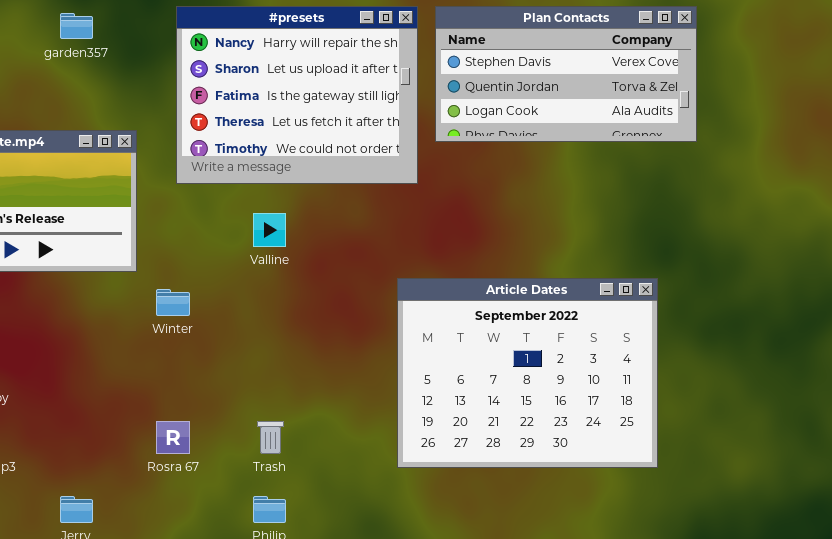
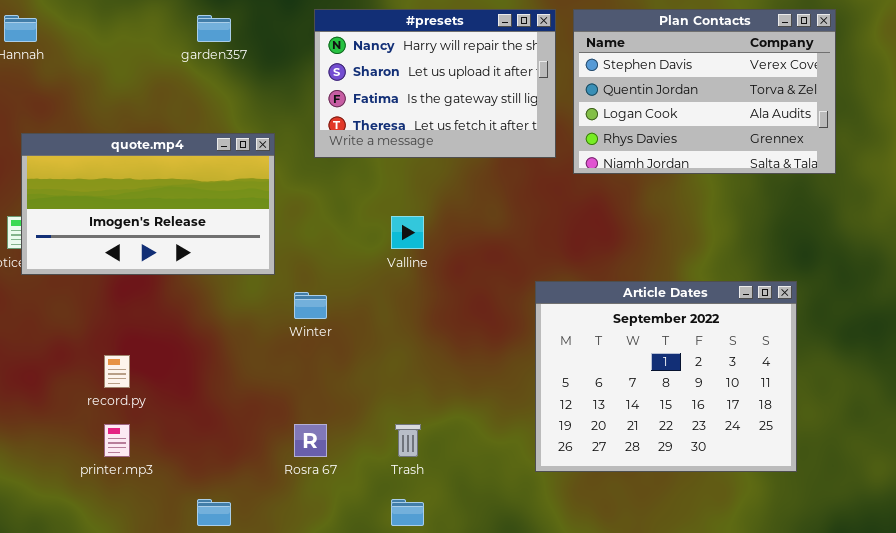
#presets: [176,6,418,184] -> [314,9,556,158], resized
Plan Contacts: [435,6,697,142] -> [573,9,836,174], resized

